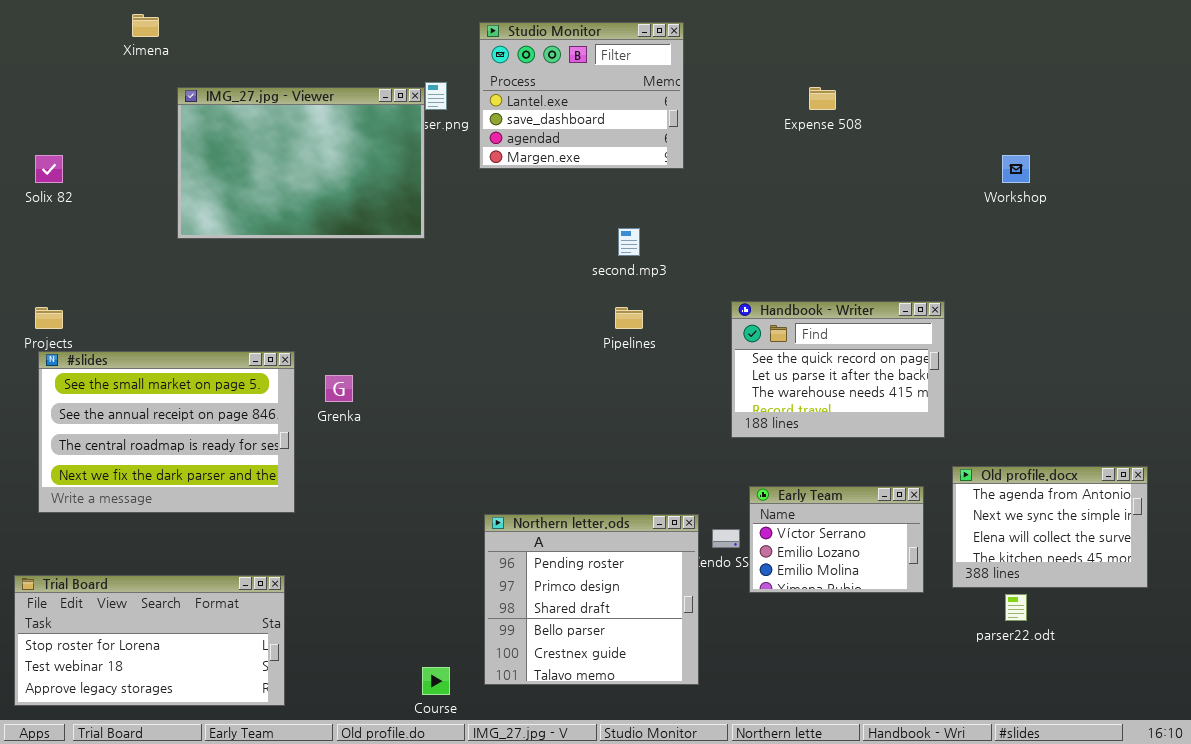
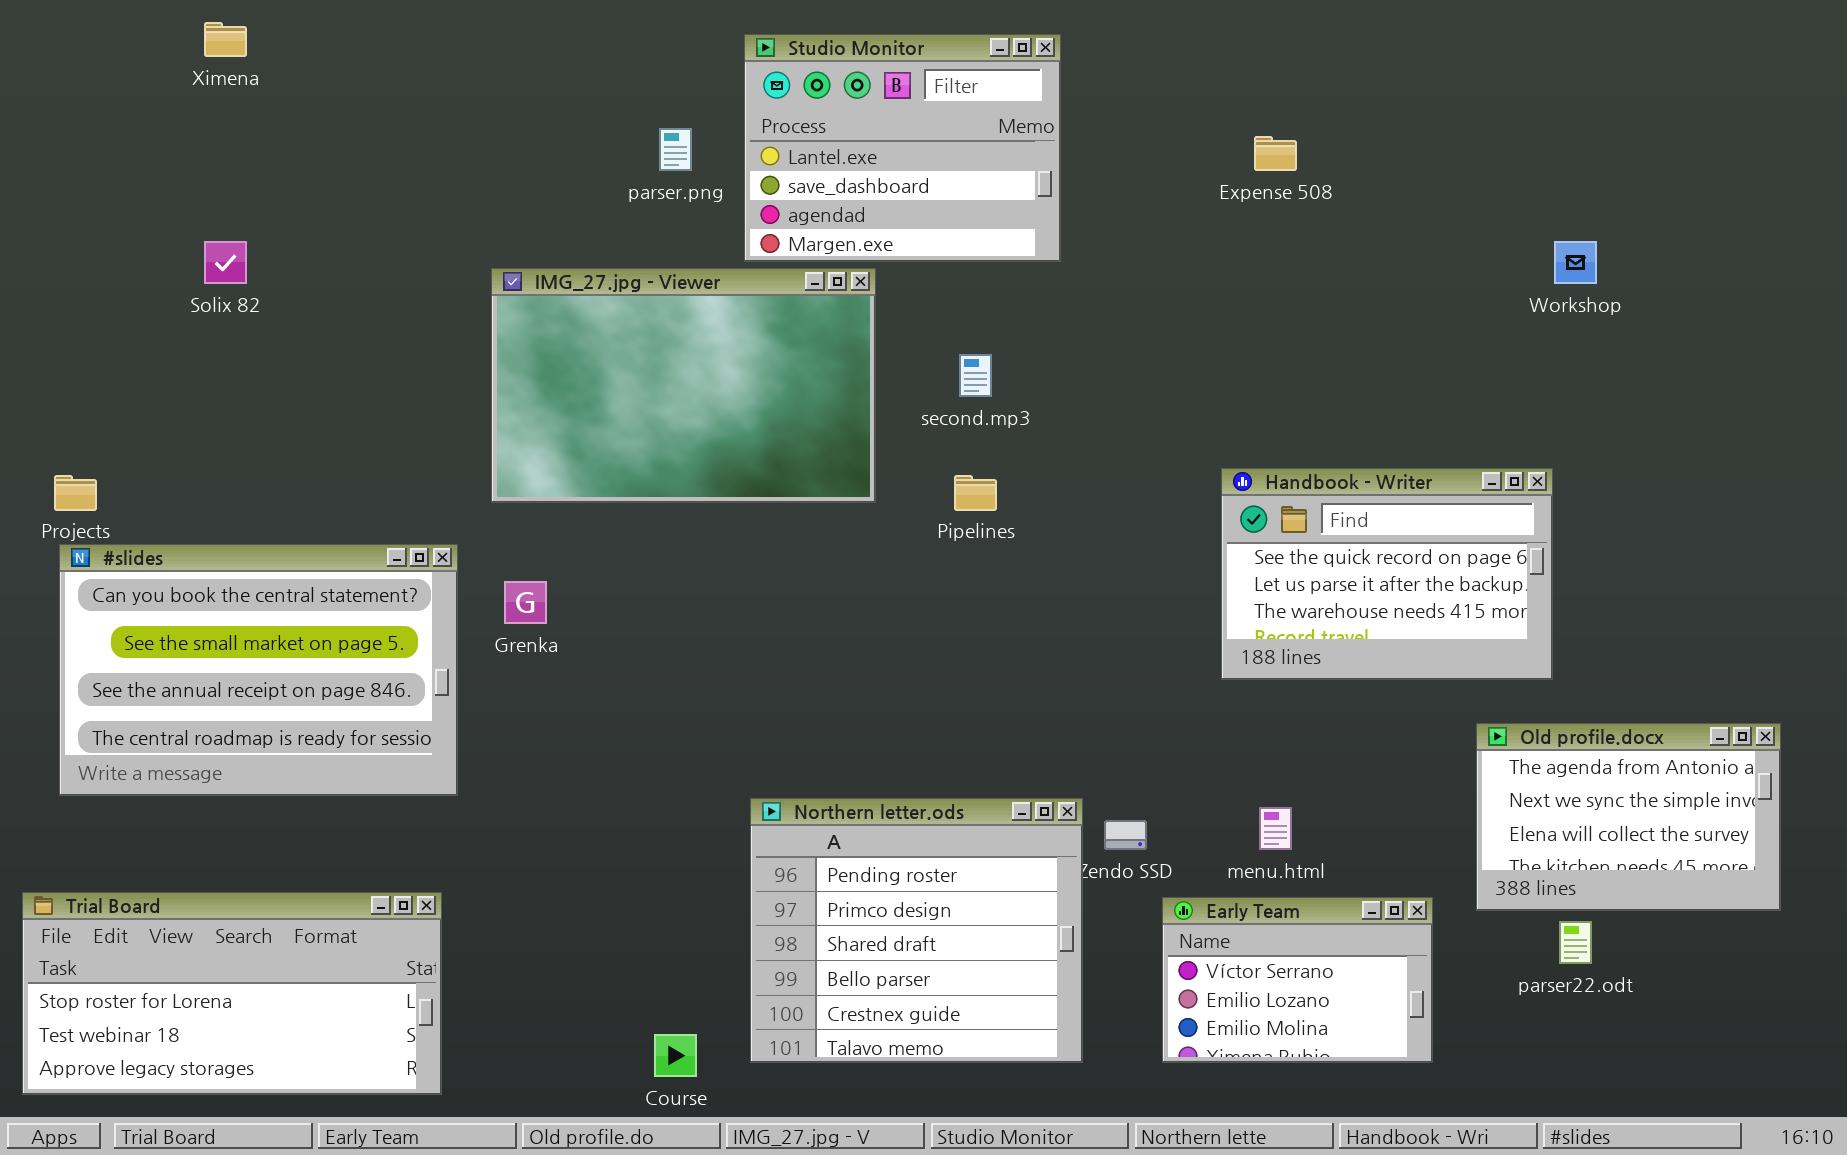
IMG_27.jpg - Viewer: [177,87,425,239] -> [491,268,876,503], moved
Solix 82: [35,155,63,183] -> [204,241,247,284], moved
Handbook - Writer: [731,301,945,438] -> [1221,468,1553,680], moved
#slides: [38,351,295,513] -> [59,544,458,796], scrolled up 1 row
Early Team: [749,486,924,593] -> [1162,897,1433,1063], moved

